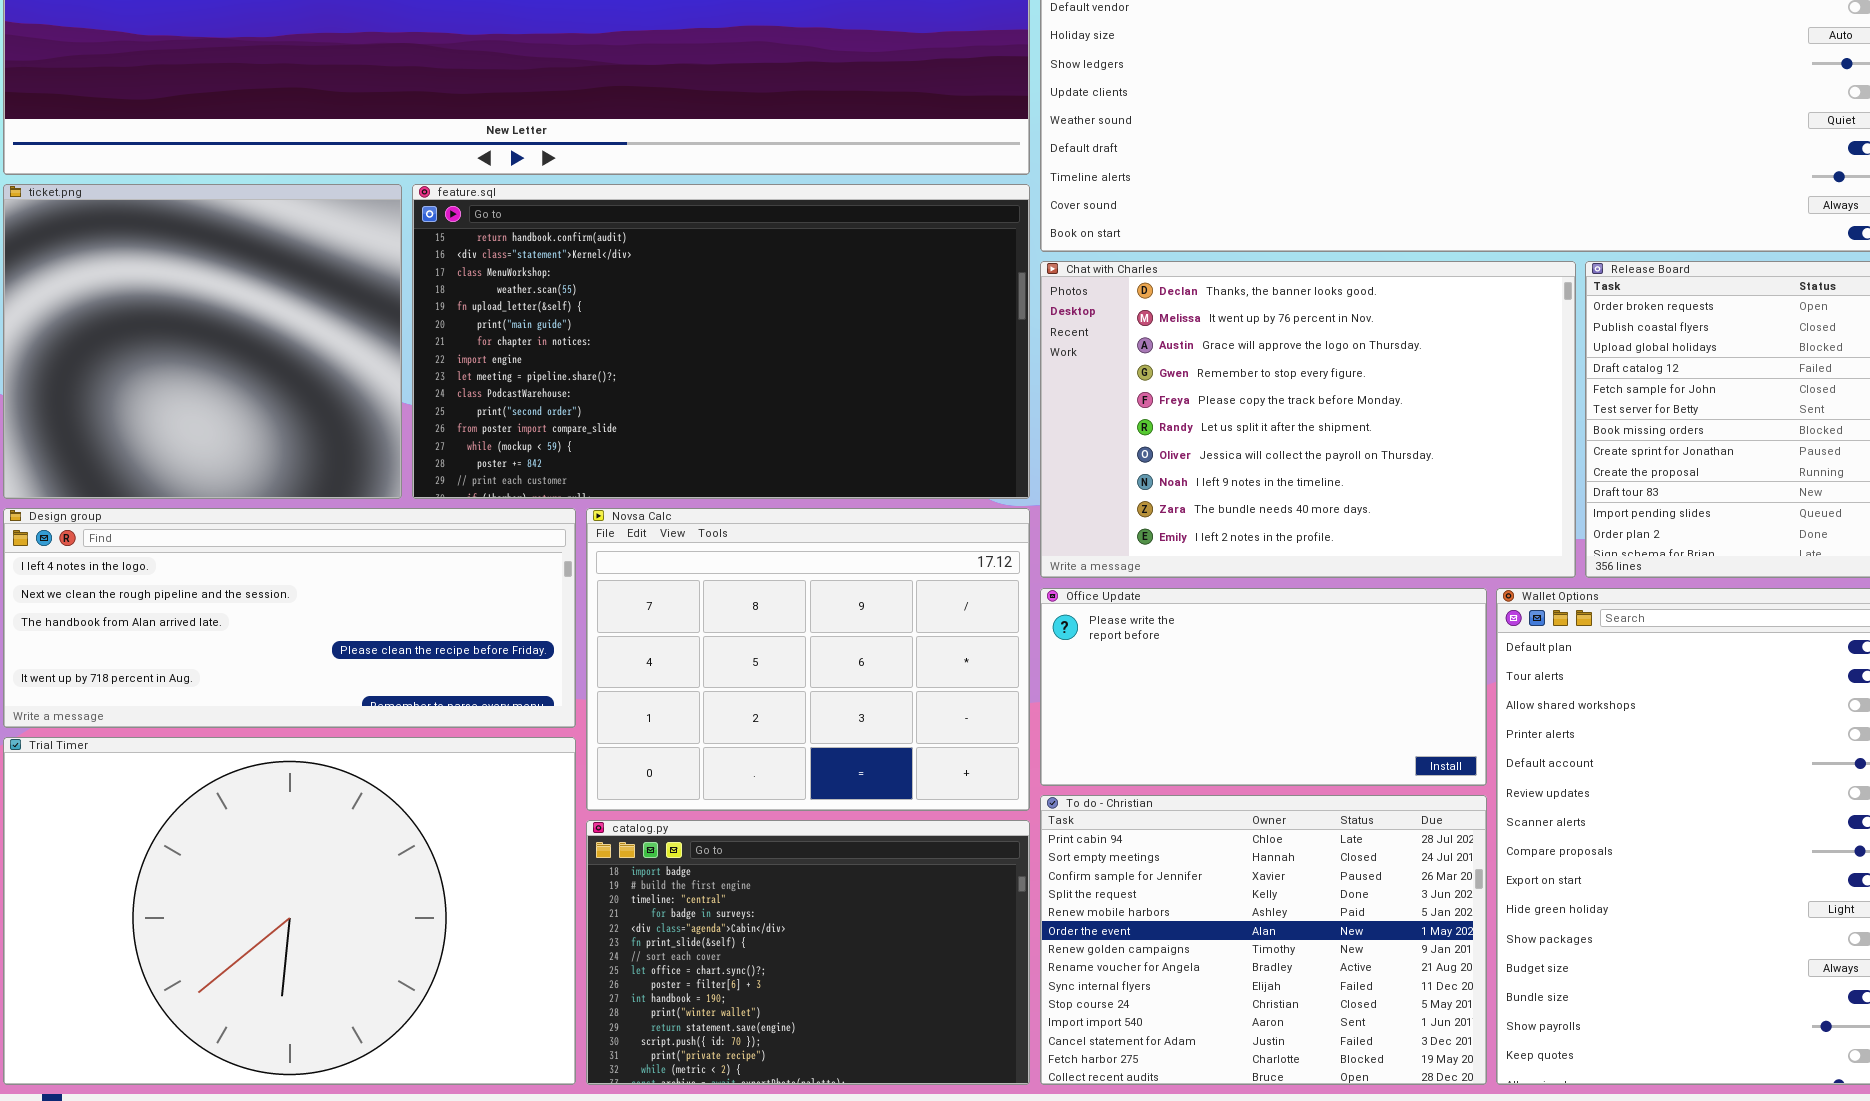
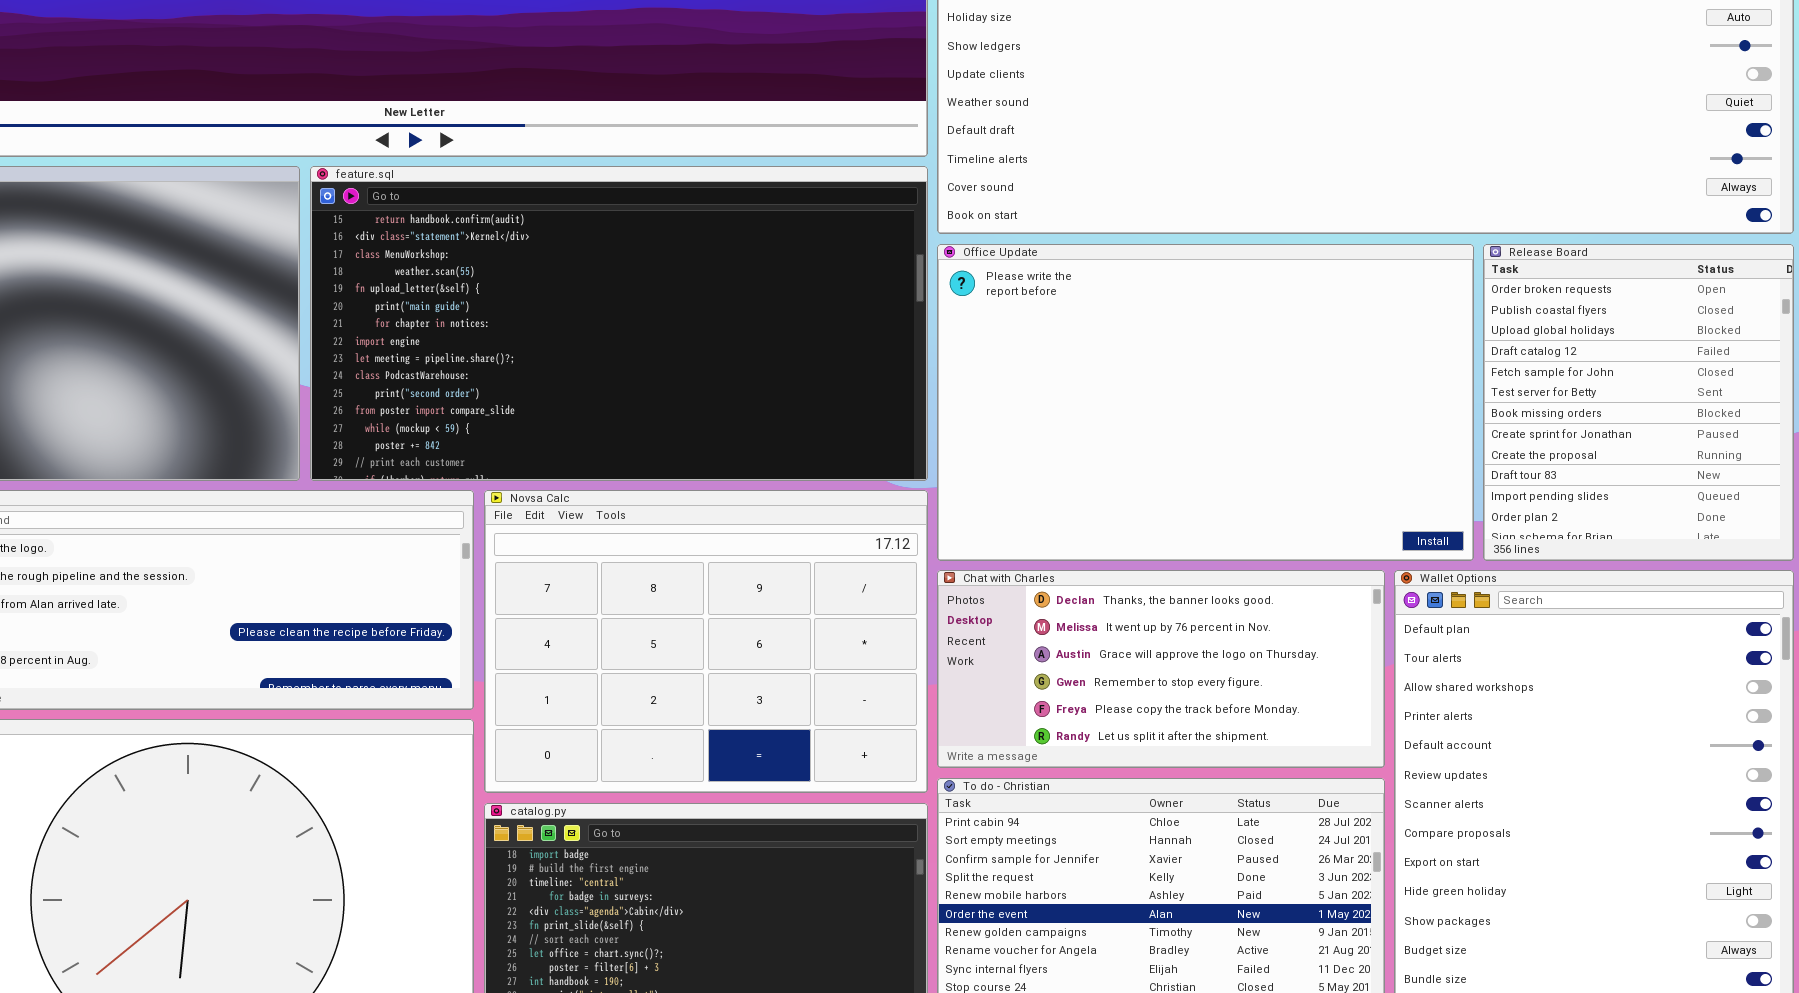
Chat with Charles: [1040,261,1576,578] -> [937,570,1385,768], moved, resized
Office Update: [1040,588,1487,786] -> [937,244,1474,561], moved, resized

